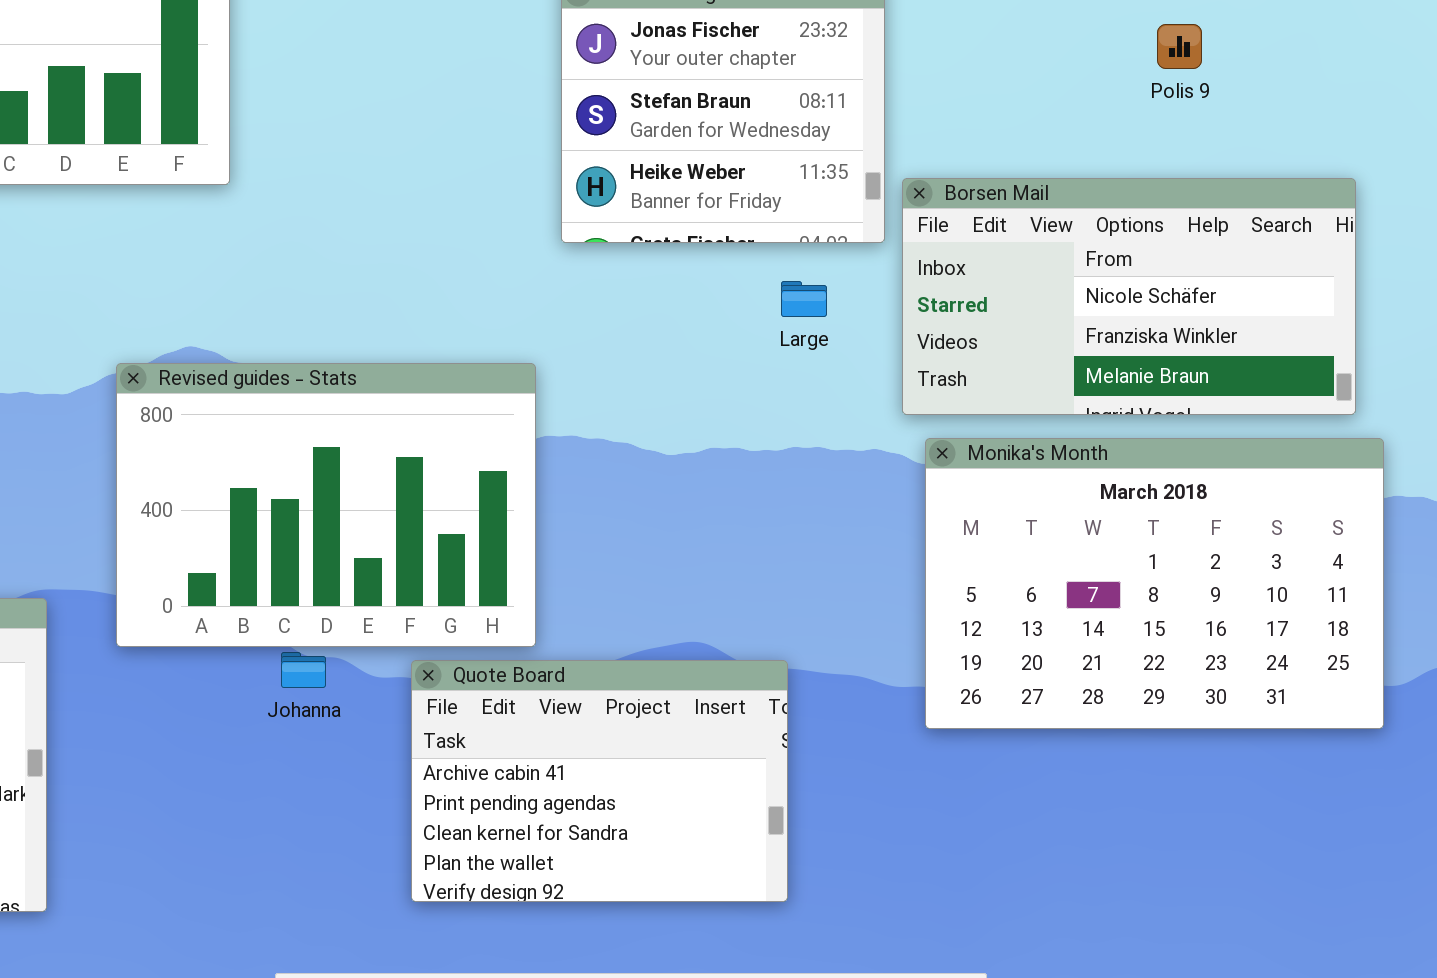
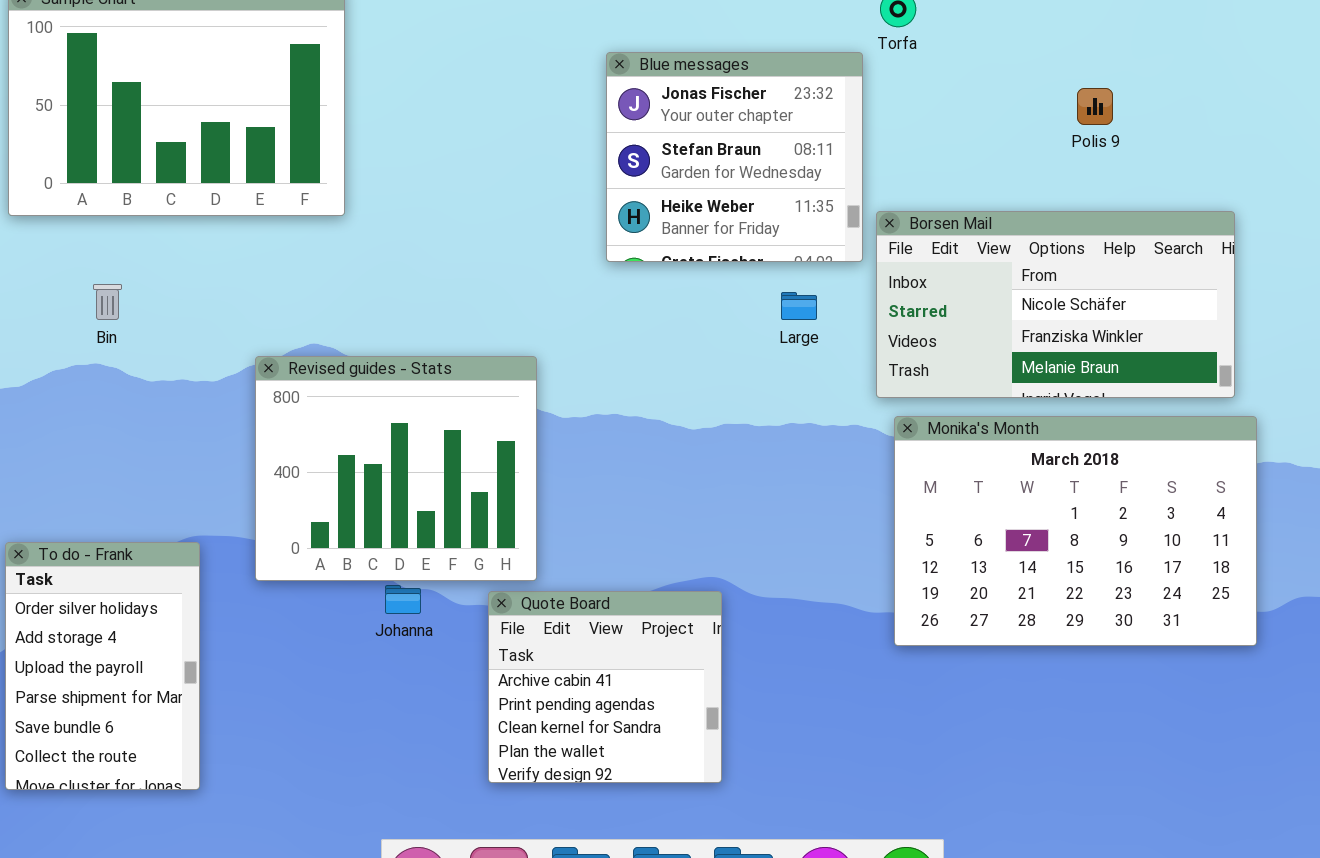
Revised guides - Stats: [116,363,536,647] -> [255,356,537,581], resized
Quote Board: [411,660,788,902] -> [488,591,722,783], resized

